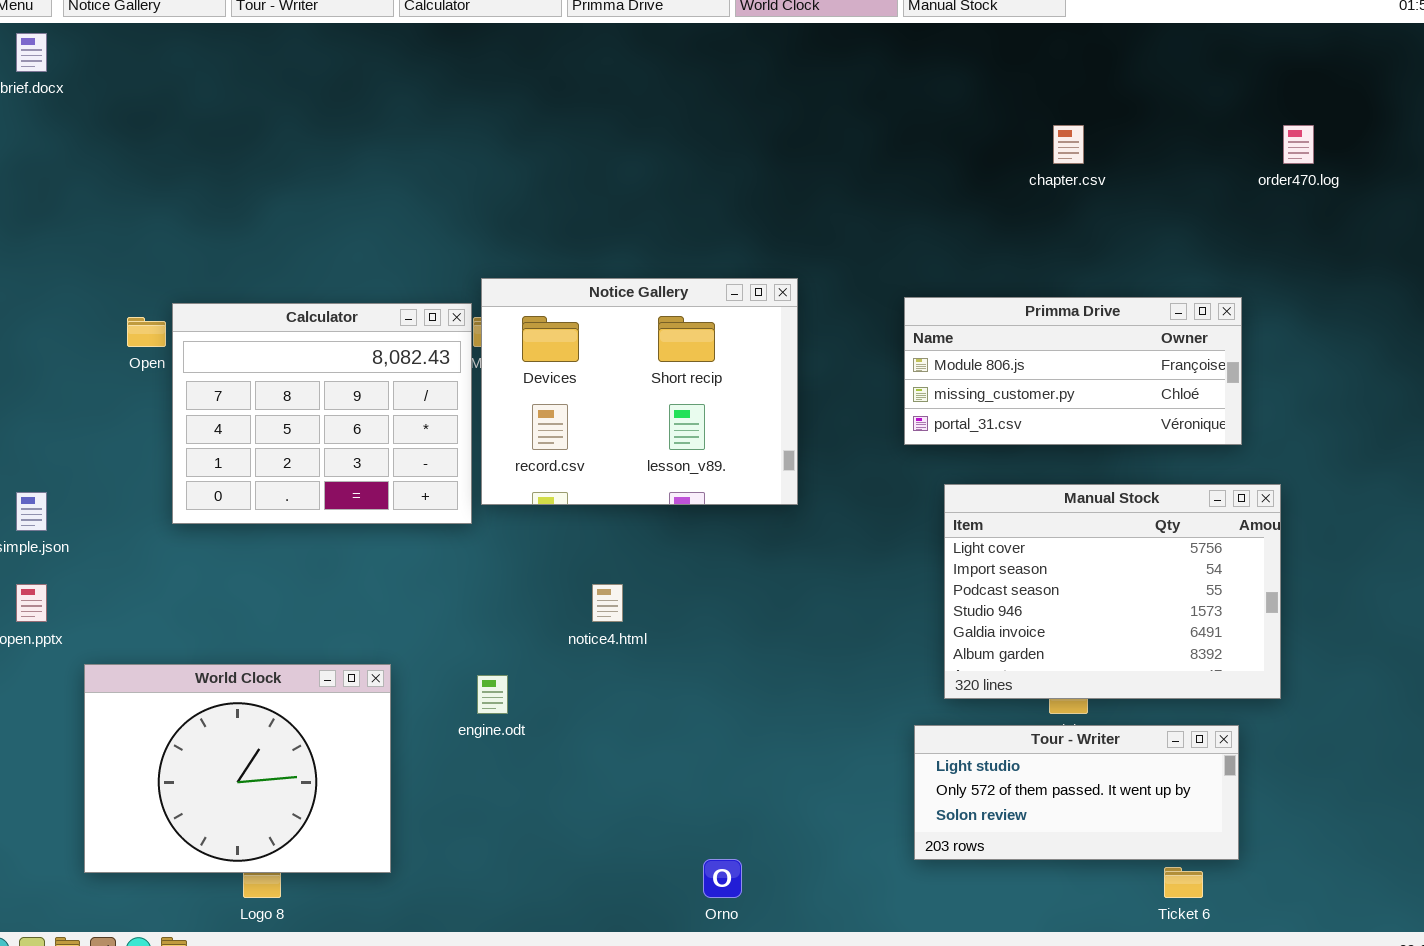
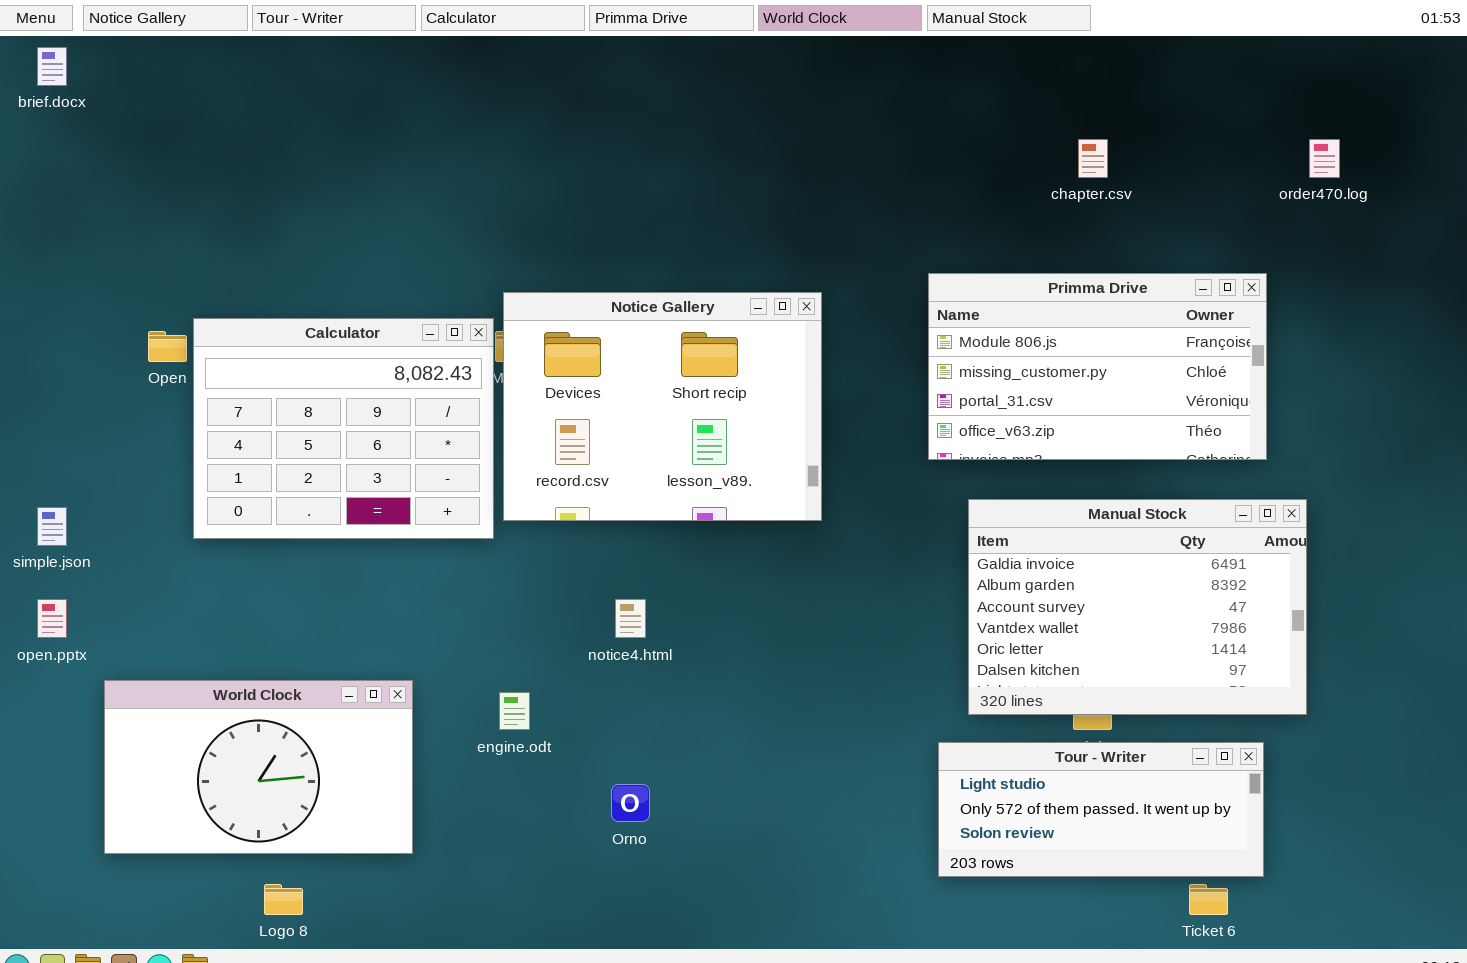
Primma Drive: [904,297,1242,445] -> [928,273,1267,460], resized
Manual Stock: [944,484,1281,699] -> [968,499,1307,715], scrolled down 4 rows
World Clock: [84,664,391,873] -> [104,680,413,854], resized
Orno: [703,859,742,898] -> [611,784,650,822], moved

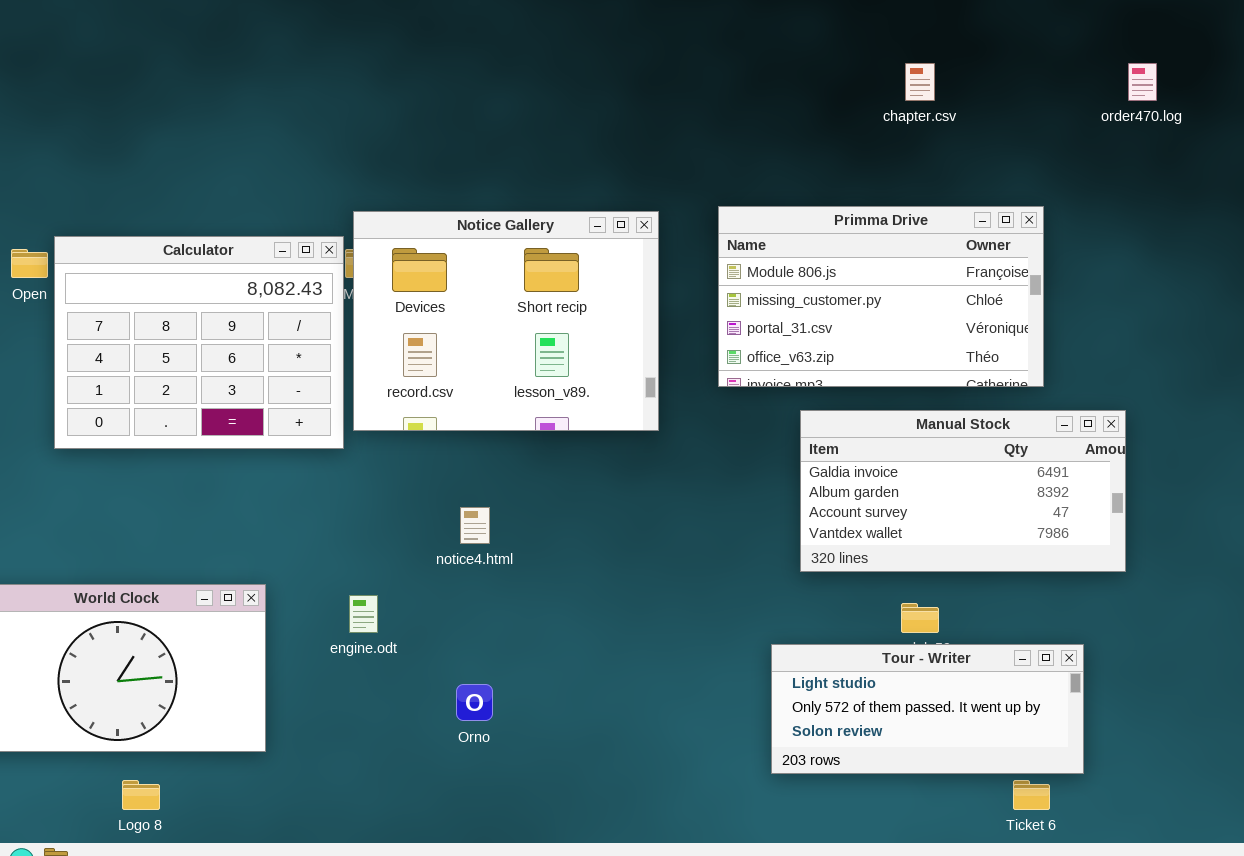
Primma Drive: [928,273,1267,460] -> [718,206,1044,387], moved
Manual Stock: [968,499,1307,715] -> [800,410,1126,572], resized

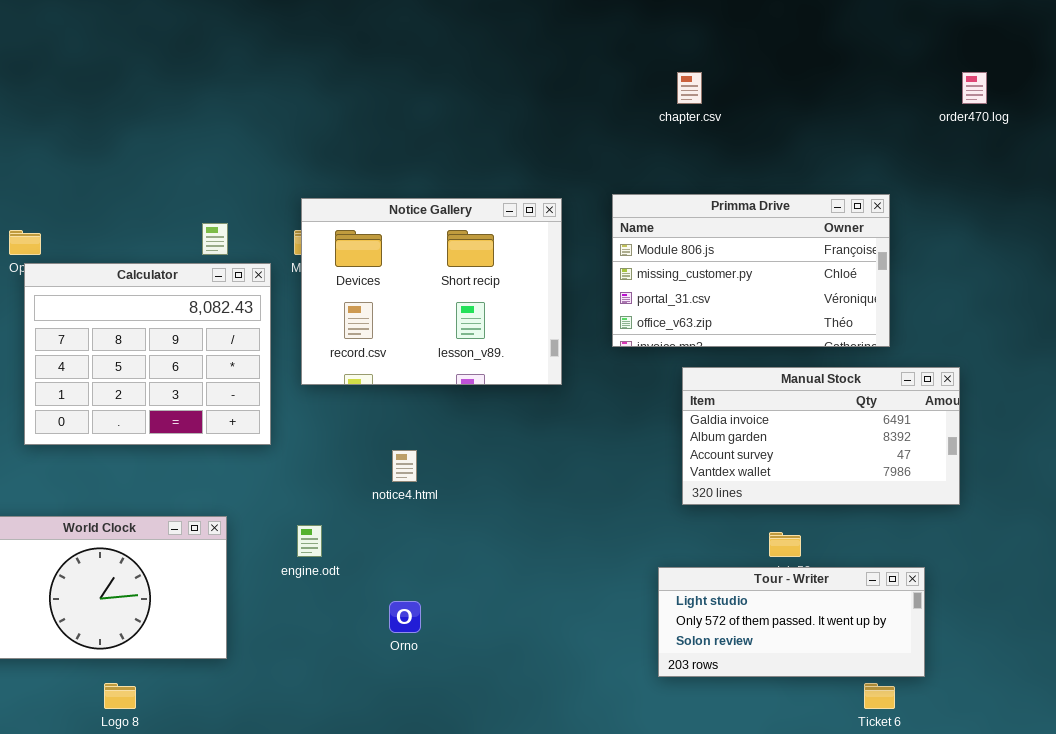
chapter.csv: [905,63,935,101] -> [677,72,702,104], moved
Calculator: [54,236,344,449] -> [24,263,271,445], moved

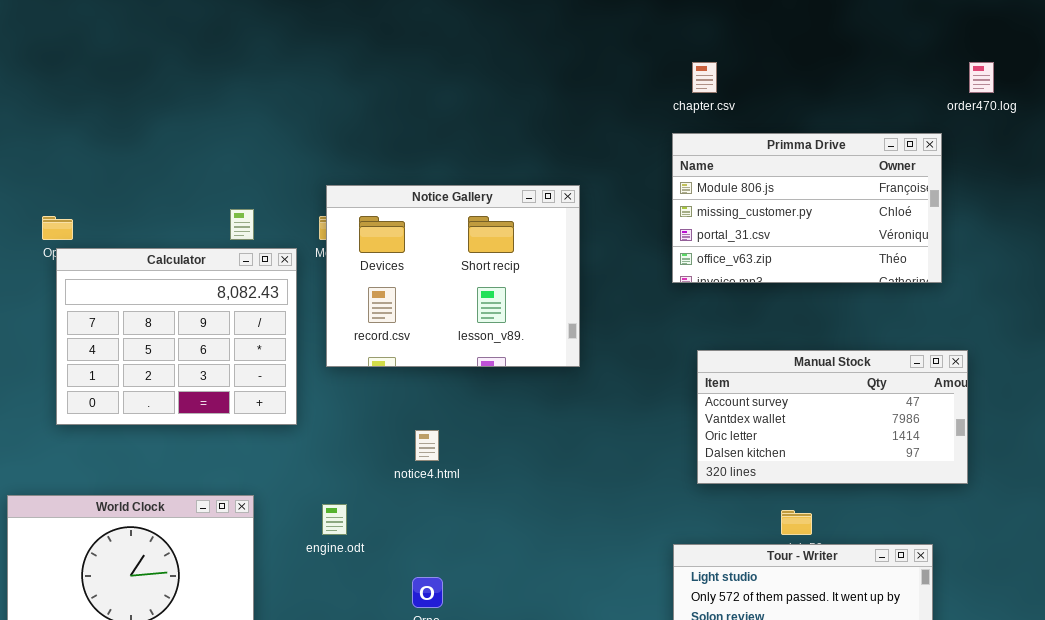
Primma Drive: [612,194,890,347] -> [672,133,942,283], moved
Manual Stock: [682,367,960,505] -> [697,350,968,484], scrolled down 2 rows

